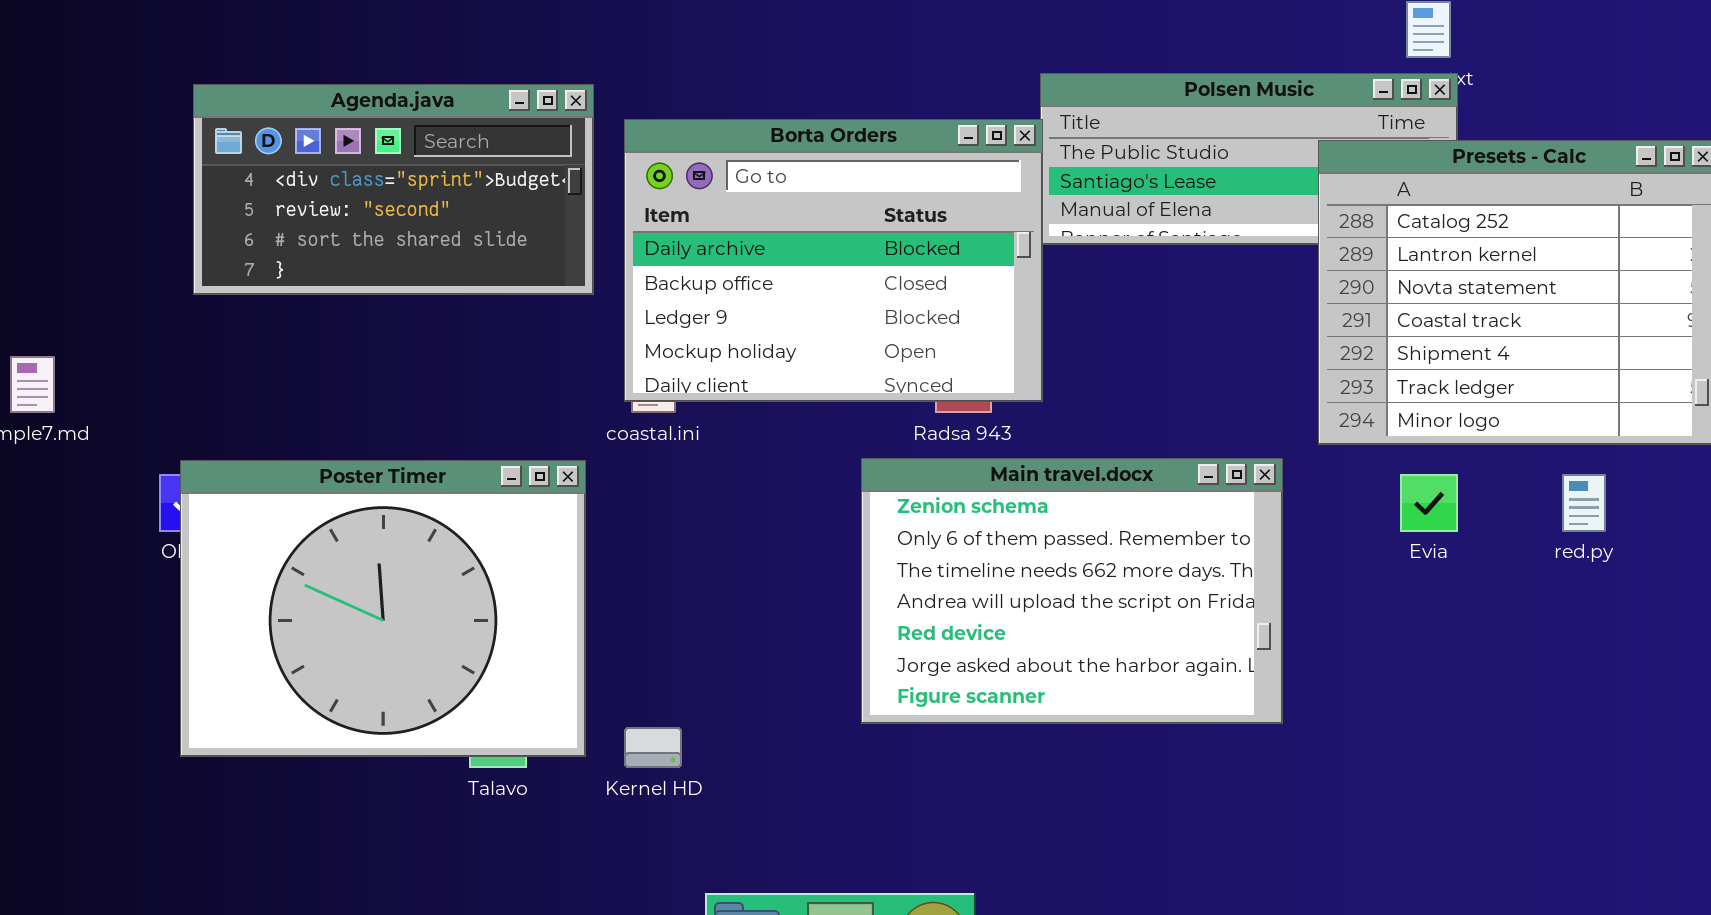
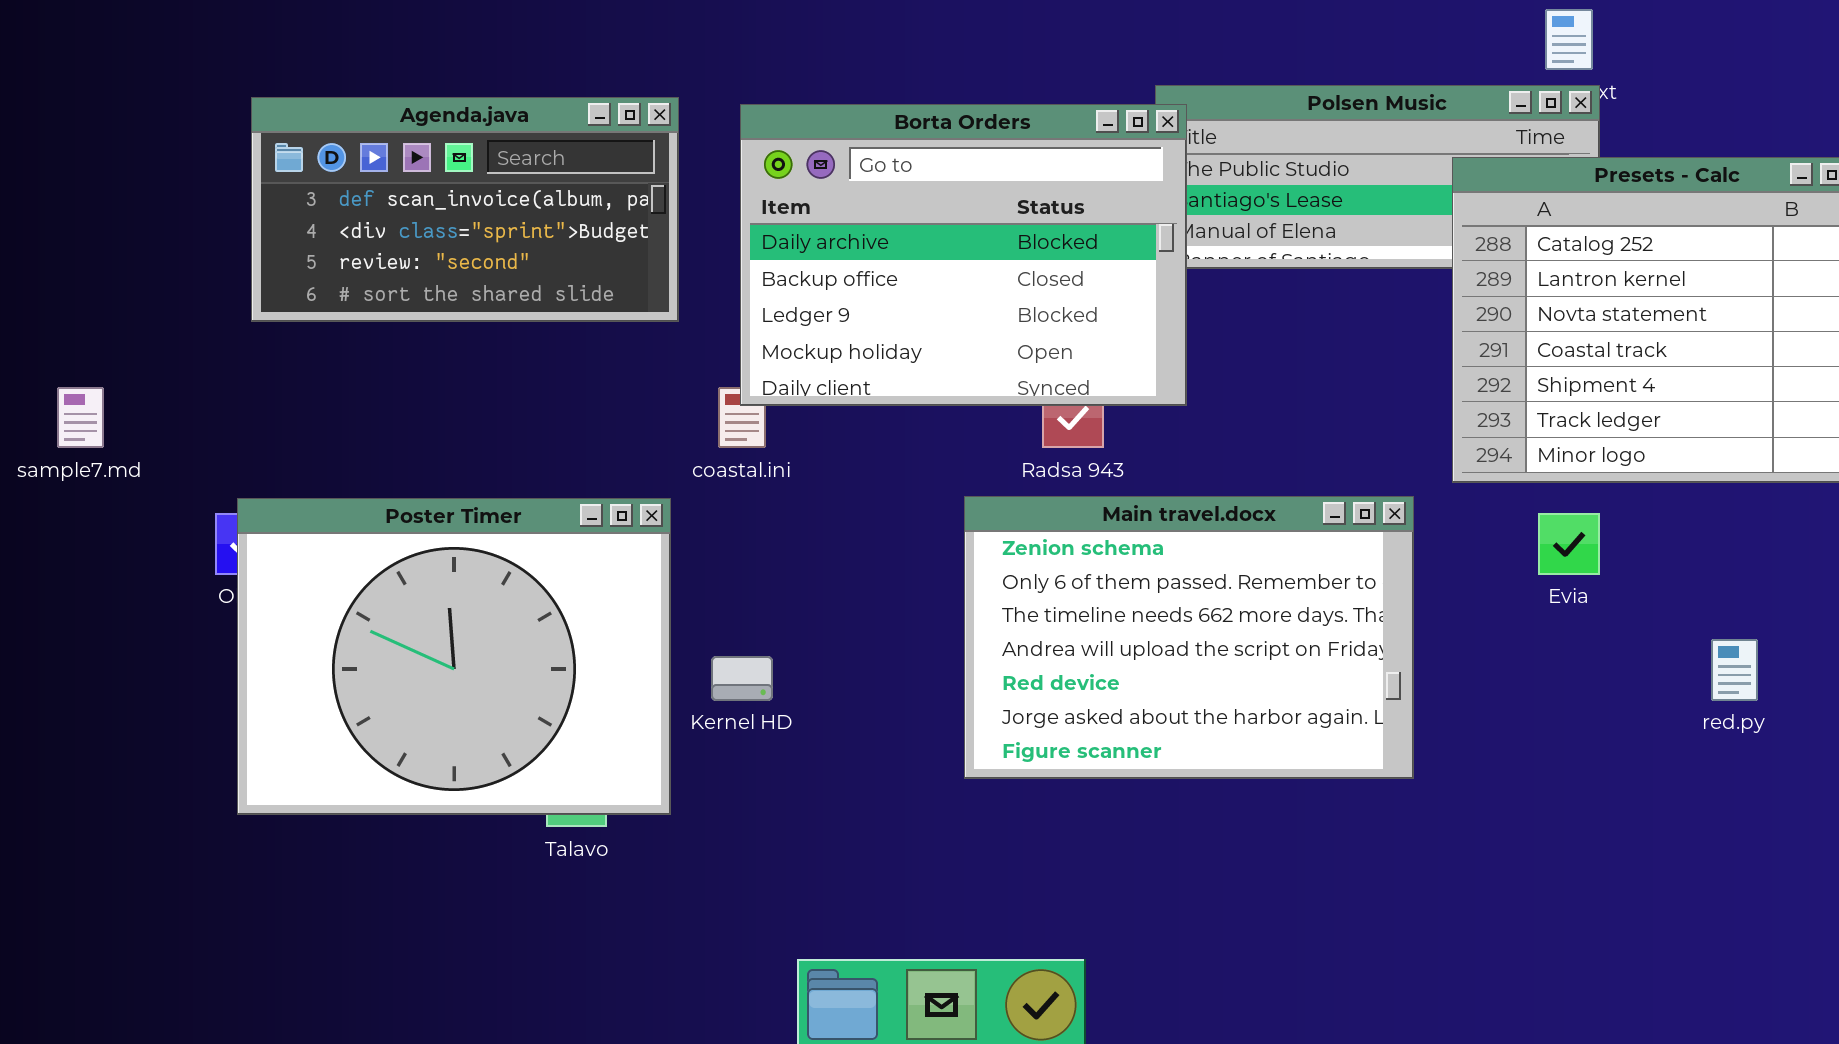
Agenda.java: [193,84,594,295] -> [251,97,679,322], scrolled up 1 row
Borta Orders: [624,119,1043,402] -> [740,104,1187,406], moved
red.py: [1562,474,1606,532] -> [1711,639,1758,701], moved
Kernel HD: [624,727,682,768] -> [711,656,773,701], moved

